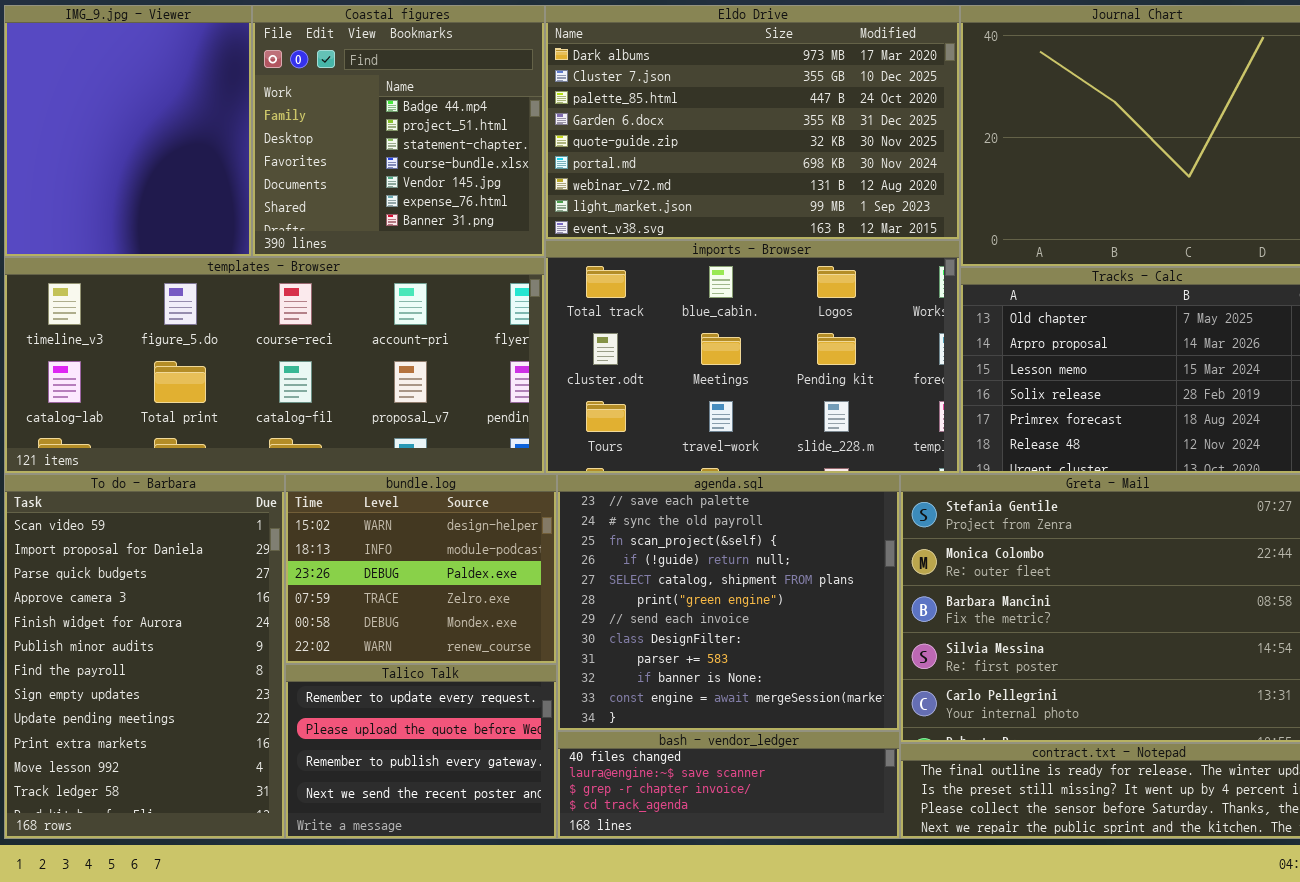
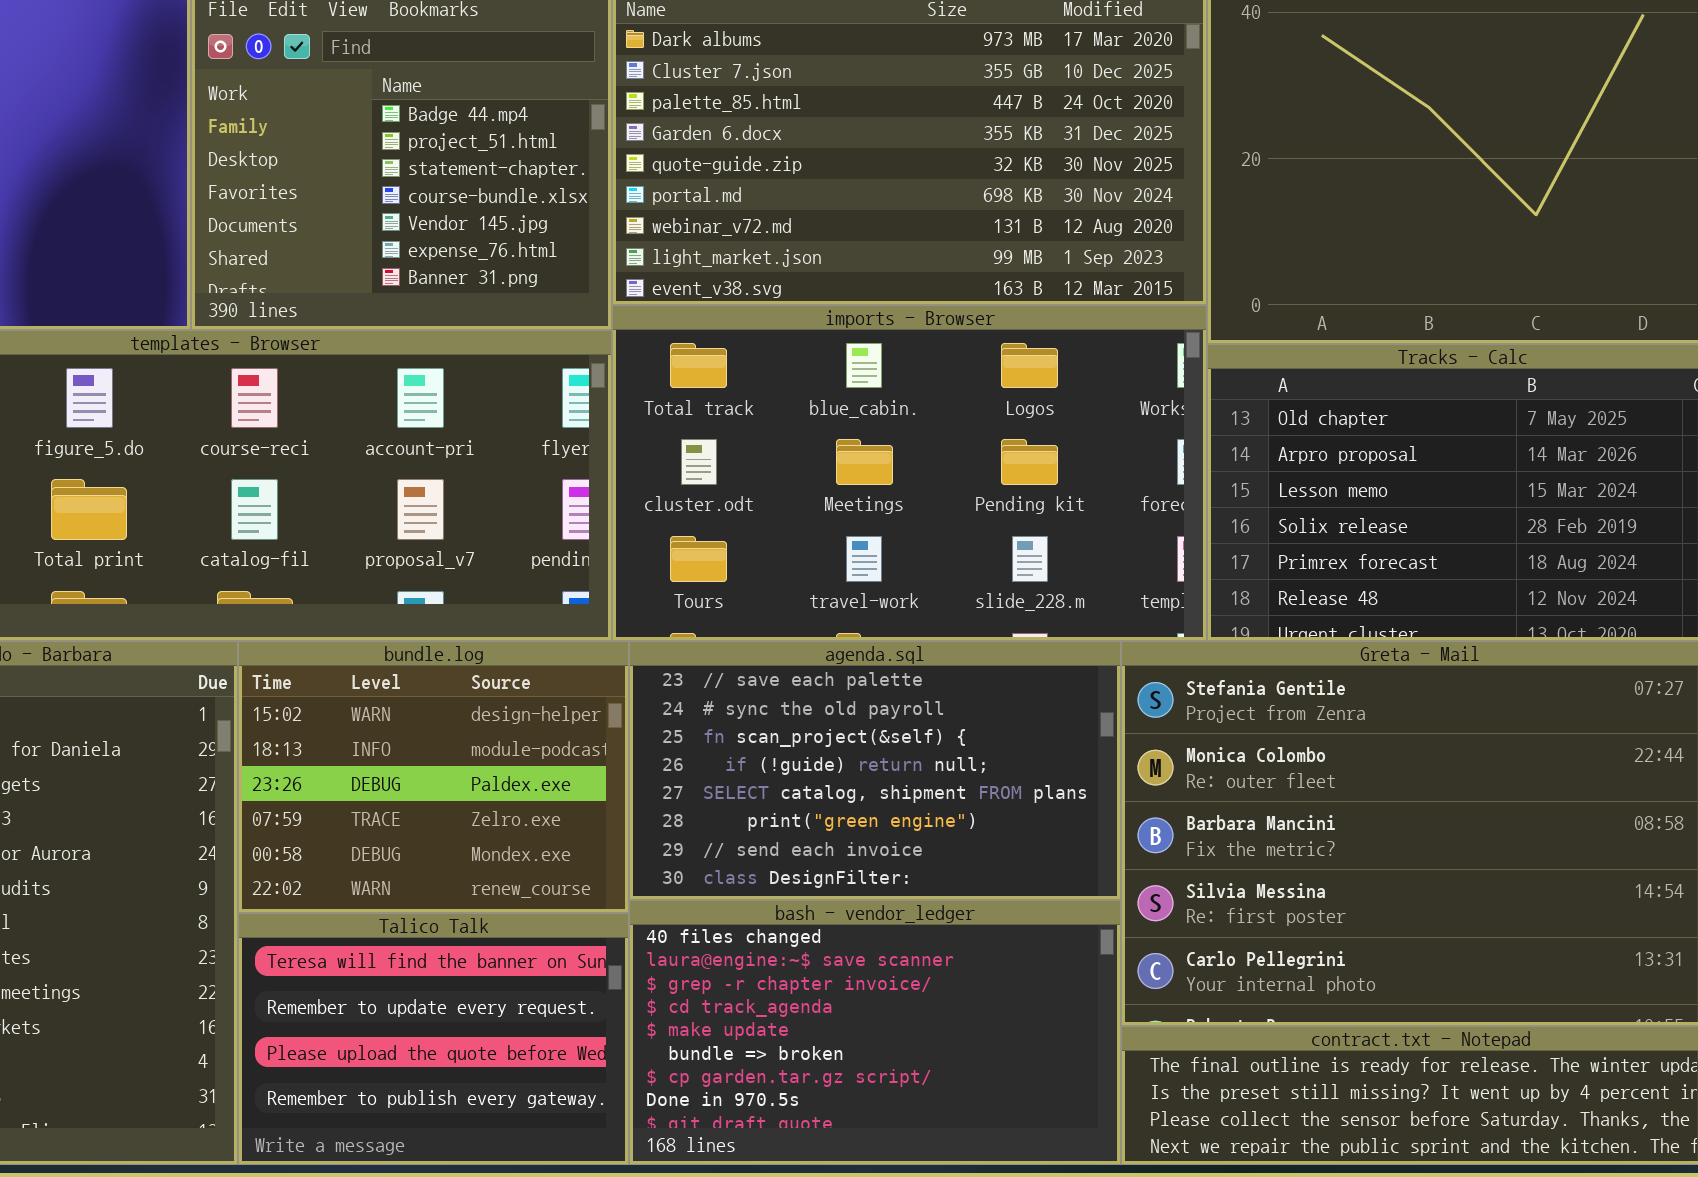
agenda.sql: [557,474,900,731] -> [629,641,1121,900], resized
Talico Talk: [285,664,557,839] -> [238,913,629,1165], scrolled up 1 row
bash - vendor_ledger: [557,731,900,839] -> [629,900,1121,1165], resized

